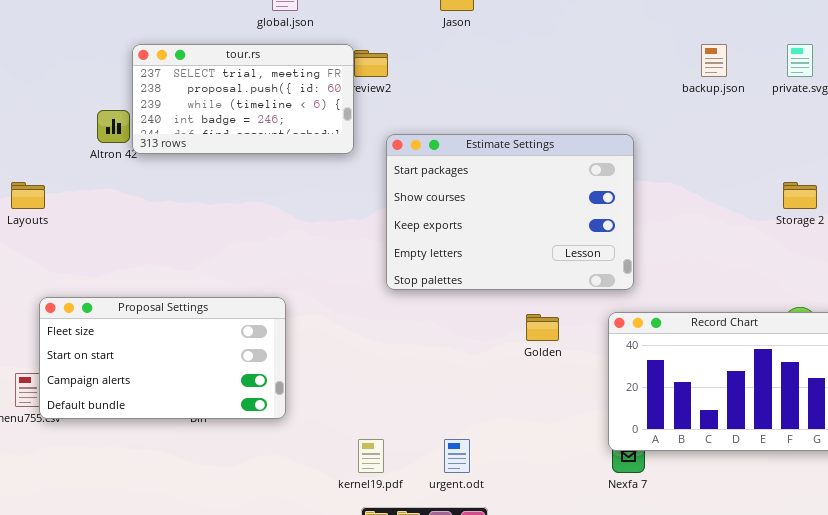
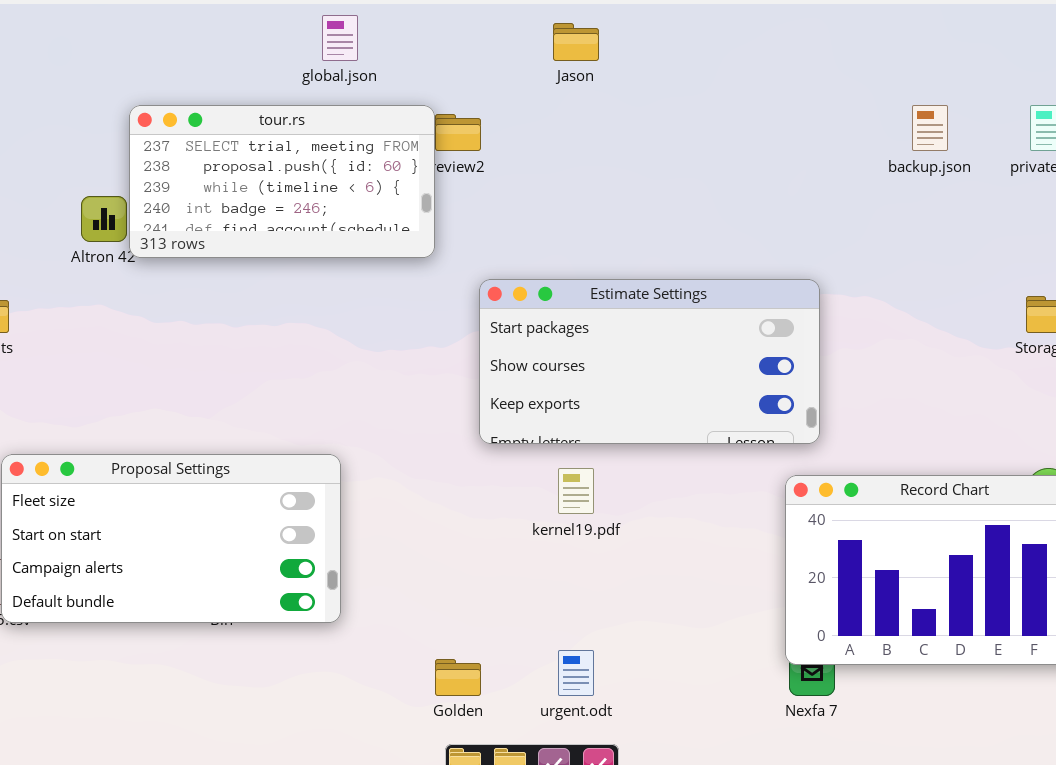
Estimate Settings: [386,134,634,290] -> [479,279,820,444], resized
Golden: [526,314,559,341] -> [435,659,481,696], moved
kernel19.pdf: [358,439,384,473] -> [558,468,594,514], moved

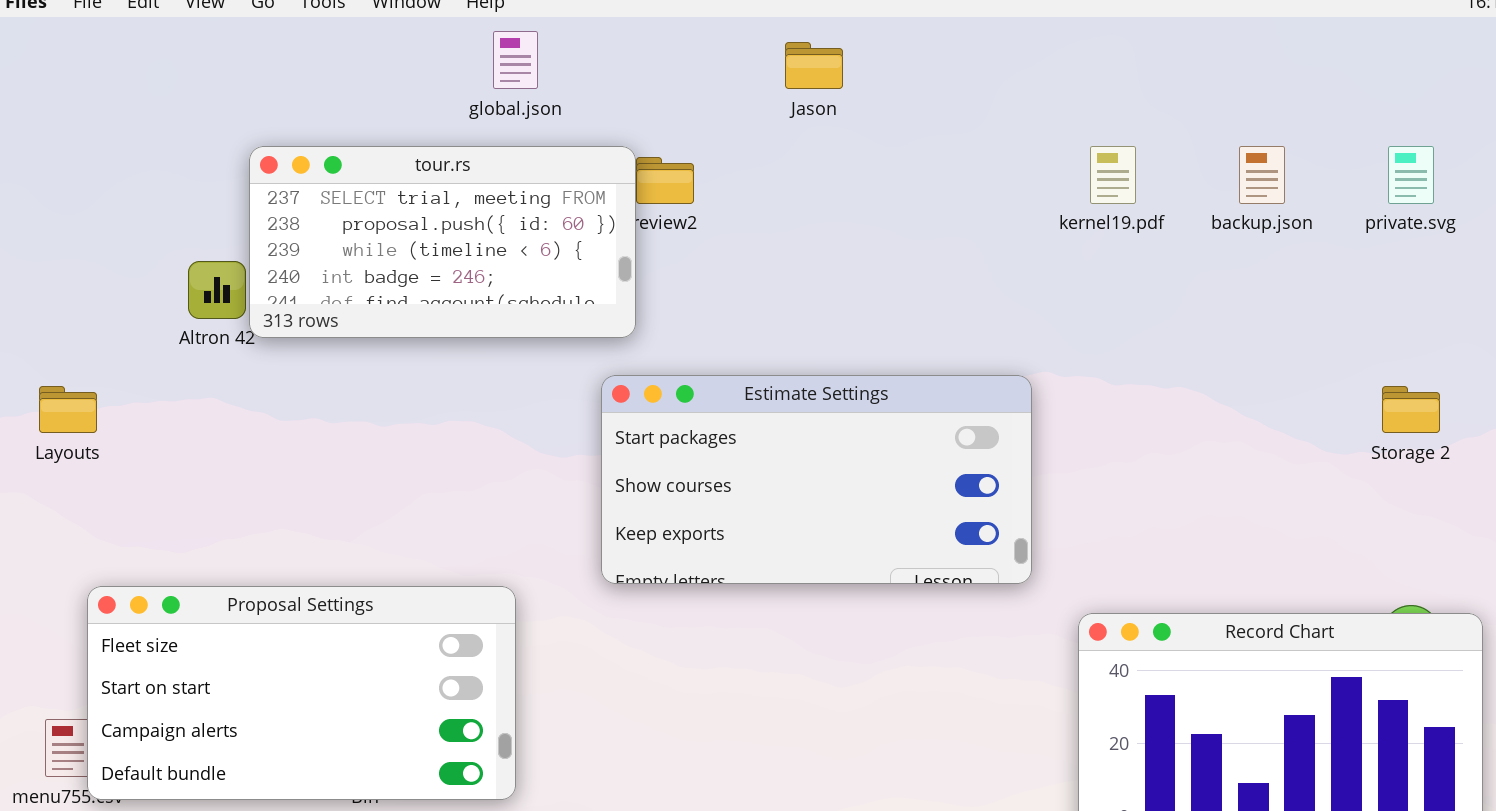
Estimate Settings: [479,279,820,444] -> [601,375,1032,584], moved
kernel19.pdf: [558,468,594,514] -> [1090,146,1136,204], moved

